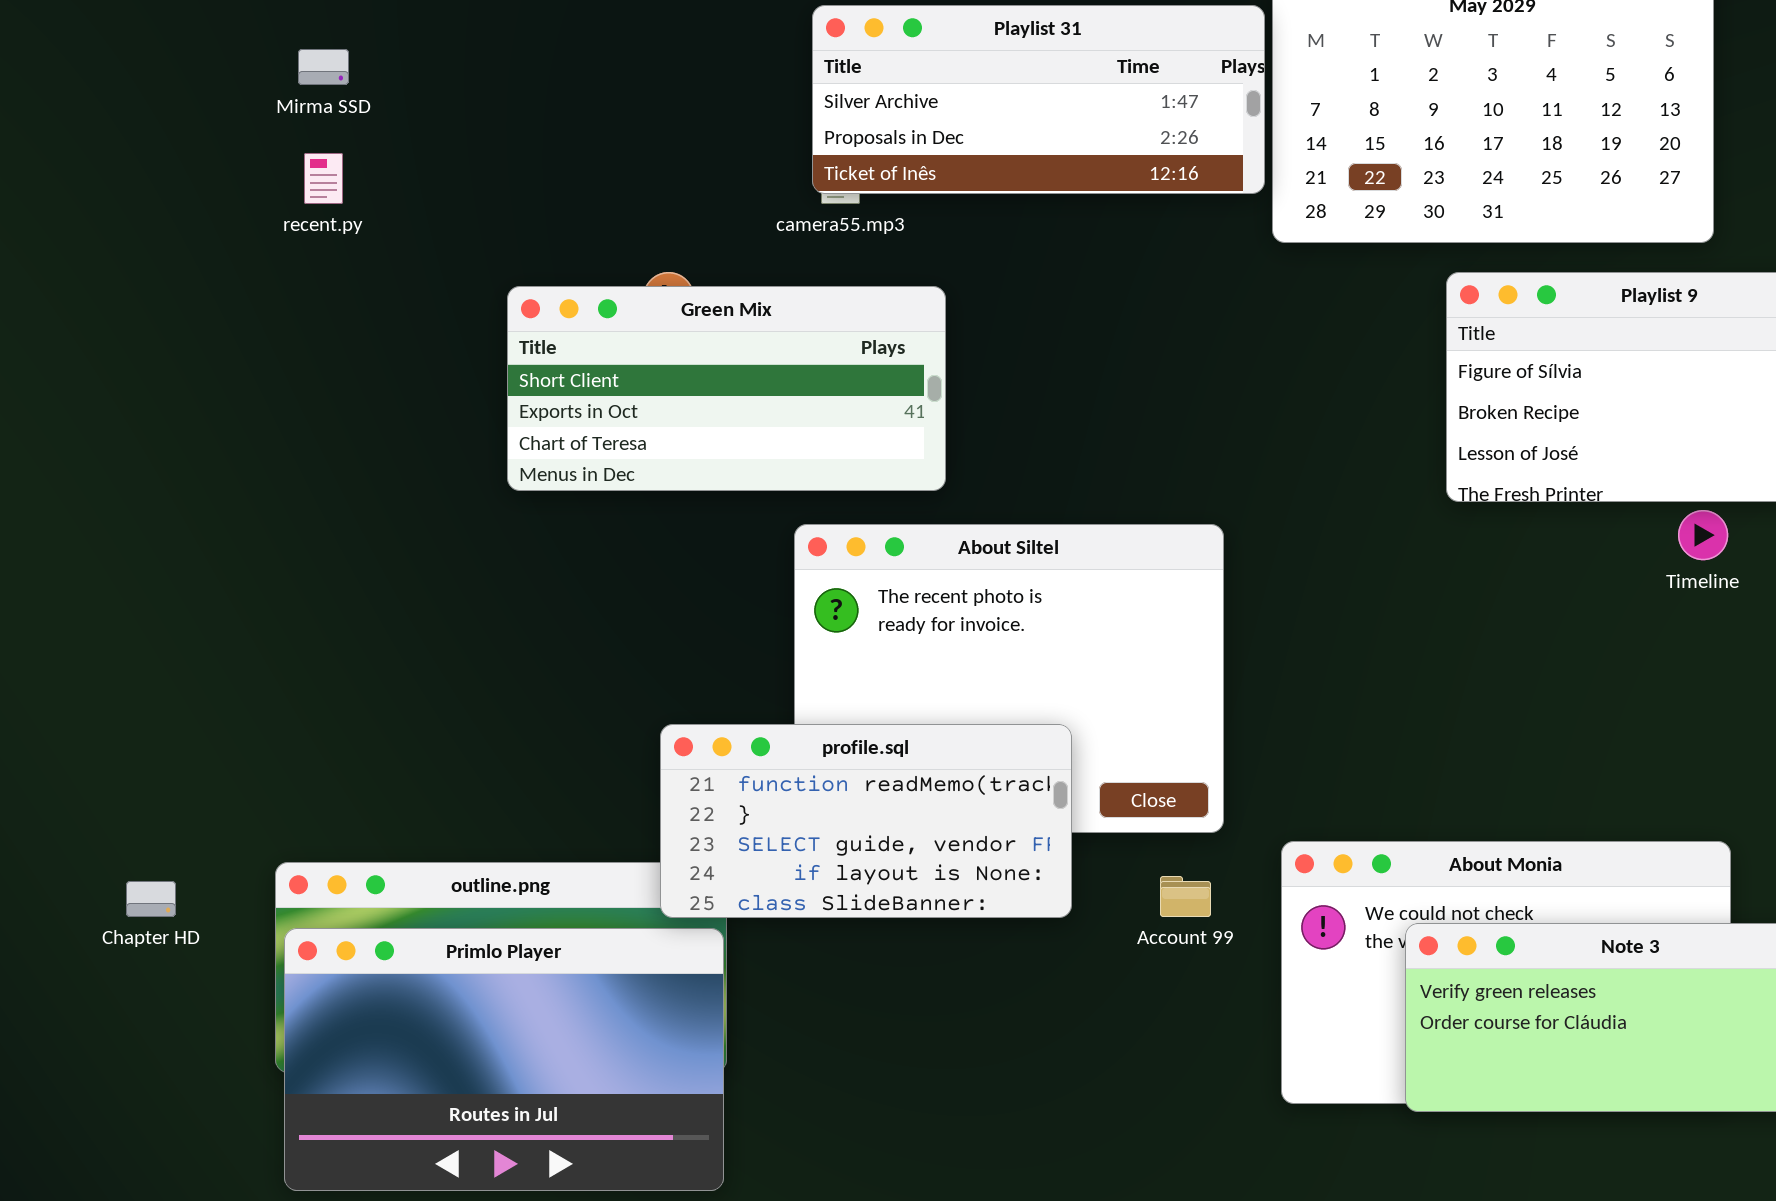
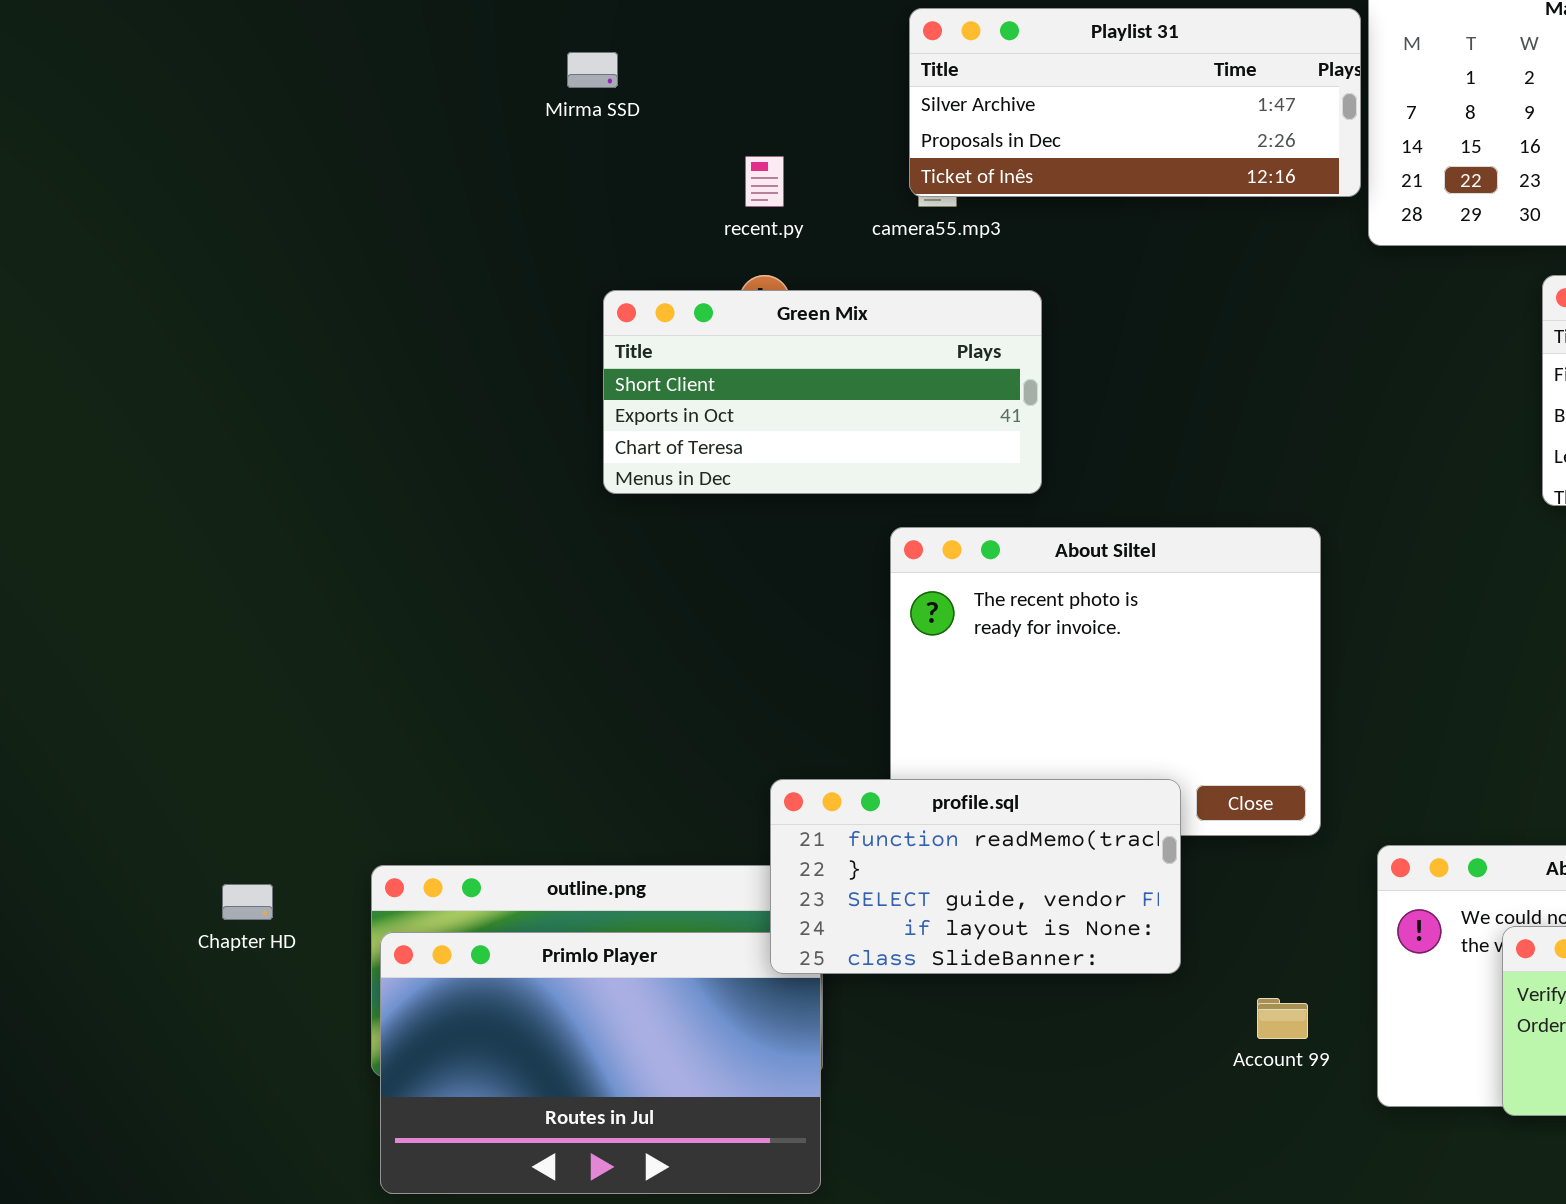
Mirma SSD: [298,49,349,85] -> [567,52,618,88], moved
recent.py: [304,153,343,204] -> [745,156,784,207], moved
profile.sql: [660,724,1072,918] -> [770,779,1181,974], moved
Account 99: [1160,876,1211,917] -> [1257,998,1308,1039], moved

